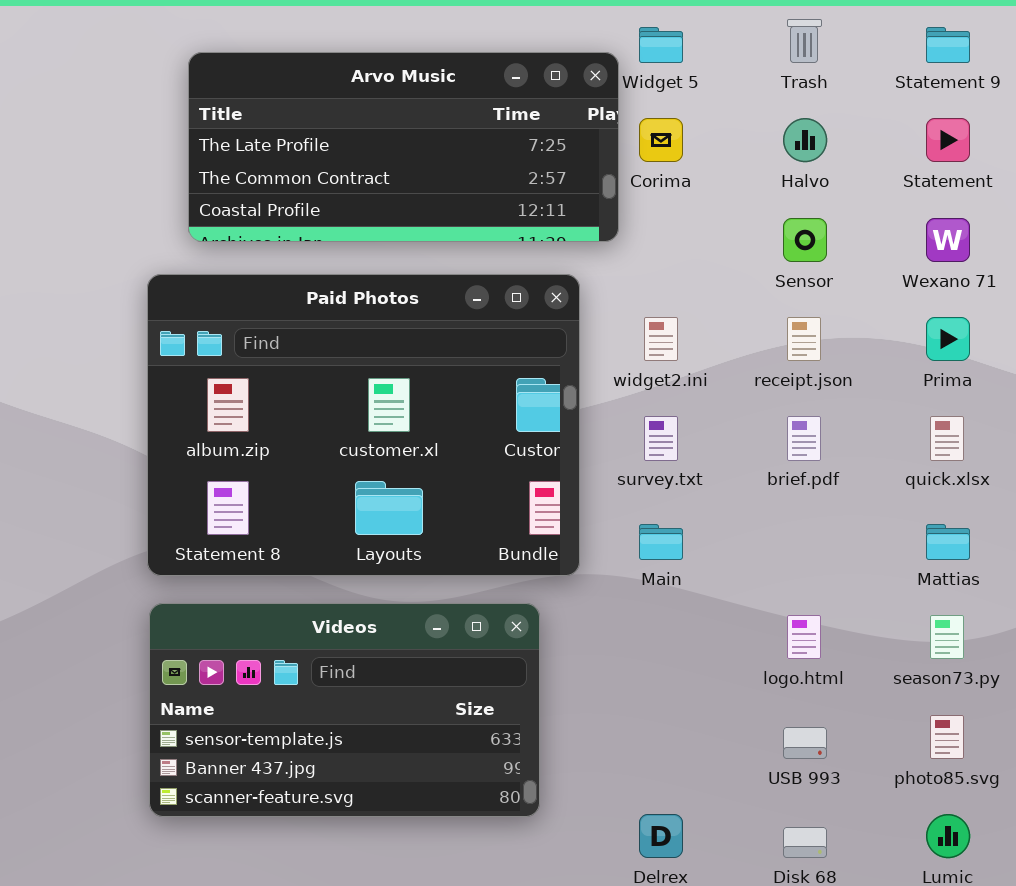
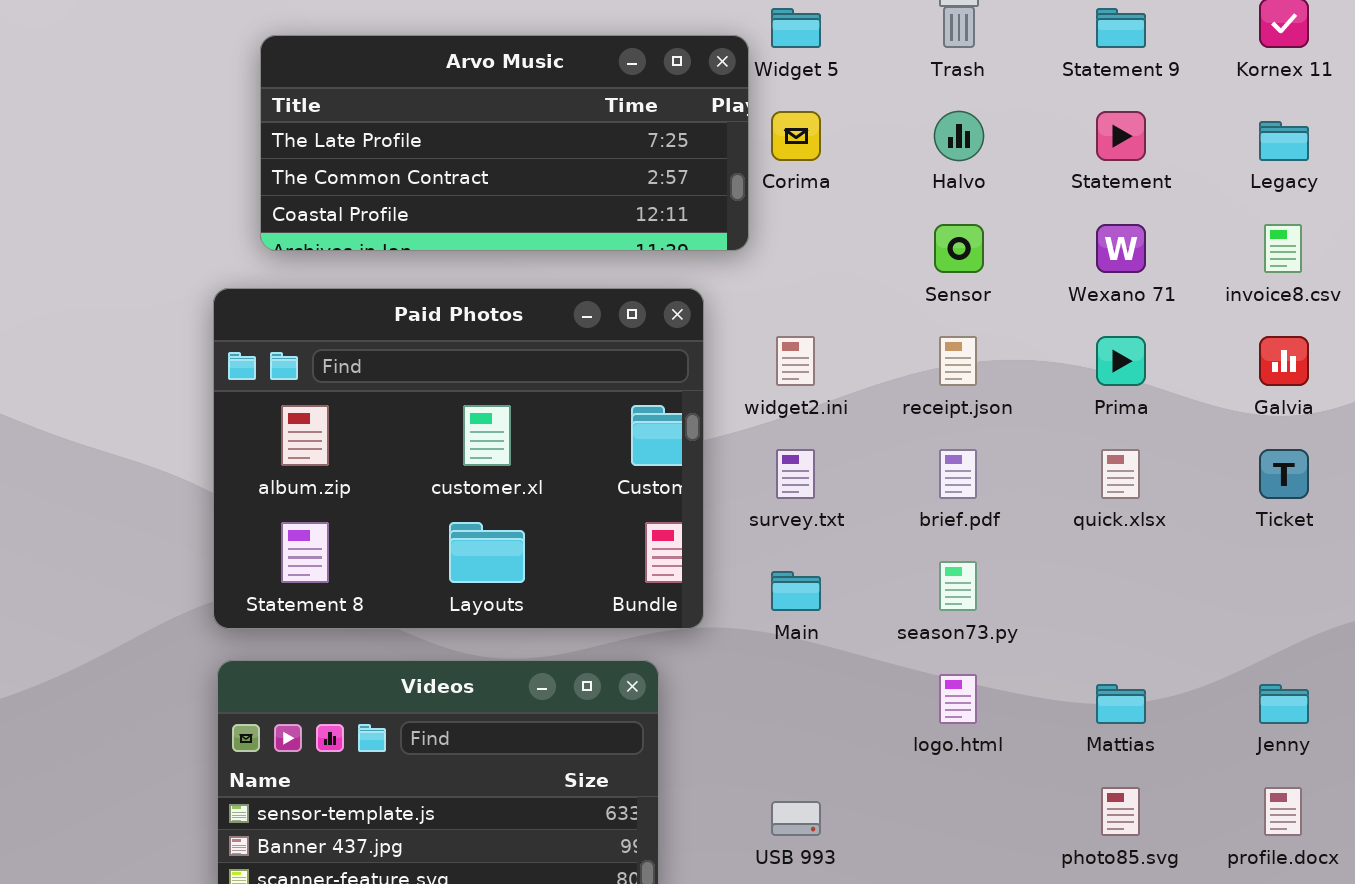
Mattias: [926,524,970,560] -> [1096,684,1146,724], moved
season73.py: [930,615,964,659] -> [939,561,977,611], moved
USB 993: [783,727,827,759] -> [771,801,821,836], moved

